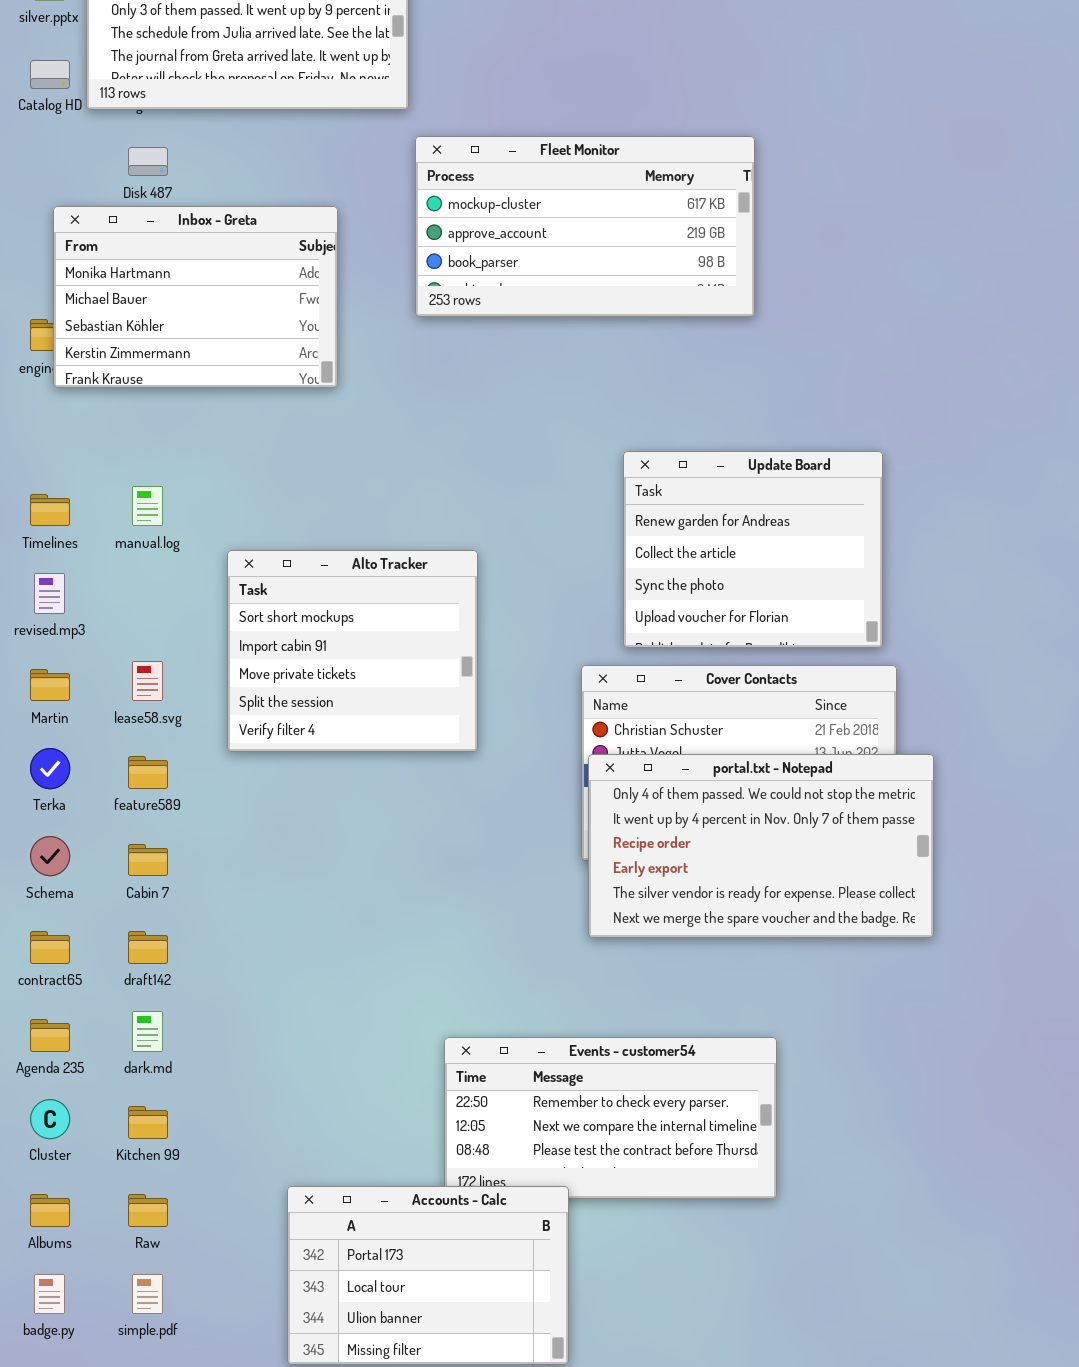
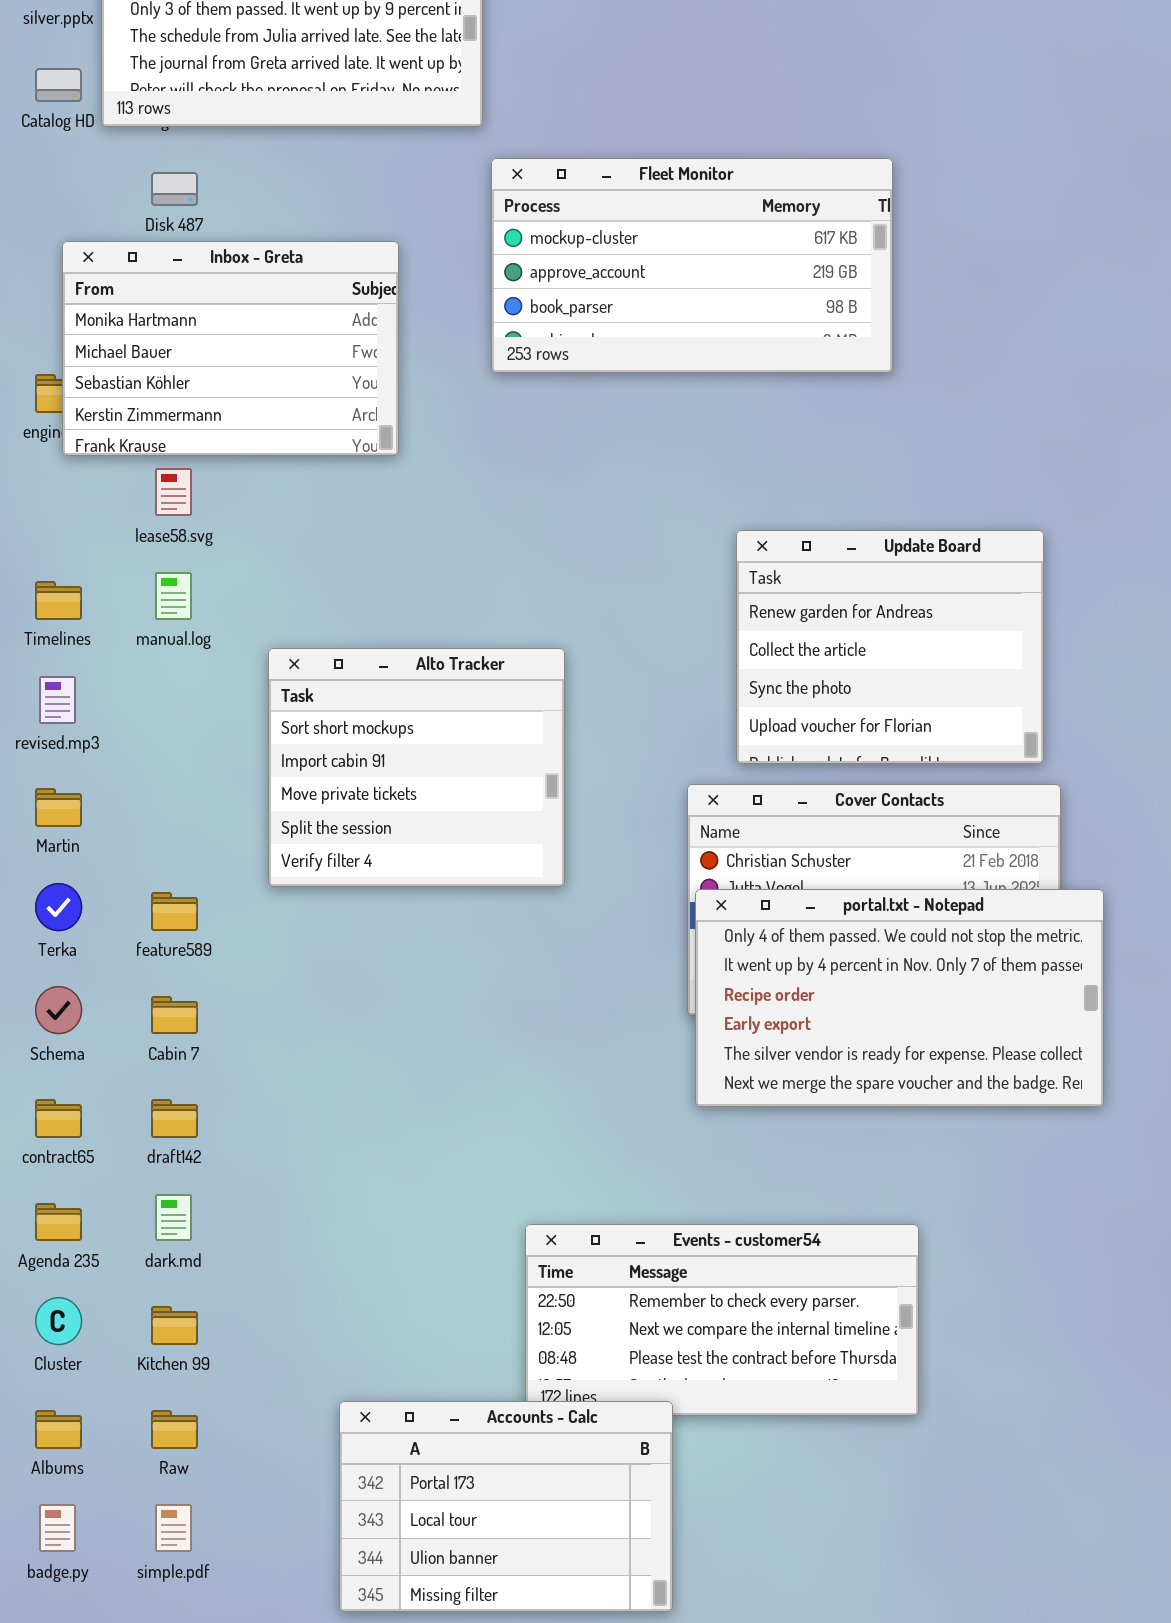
lease58.svg: [132,661,163,701] -> [155,468,192,516], moved

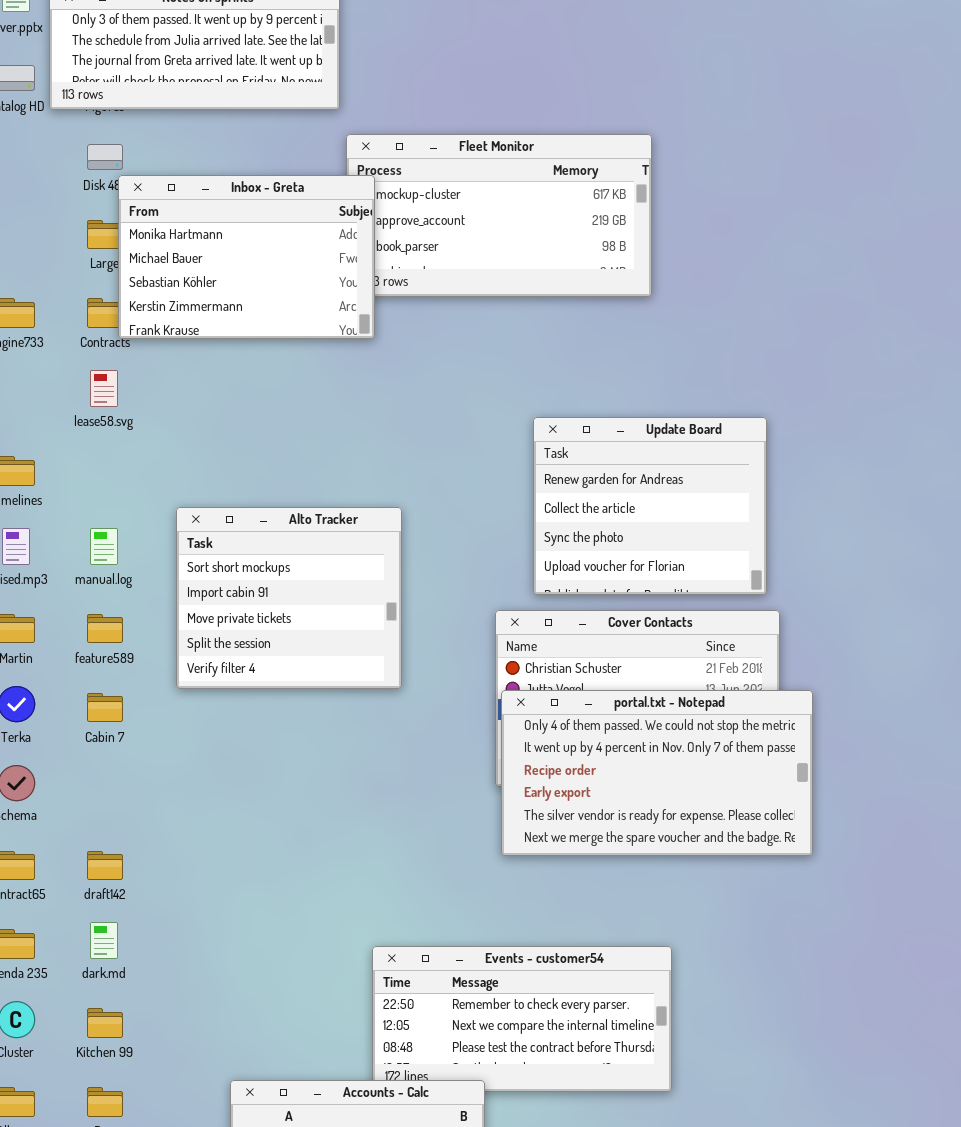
Inbox - Greta: [62,241,399,456] -> [118,175,375,339], moved
manual.log: [155,572,192,620] -> [90,528,118,565], moved
feature589: [151,892,198,931] -> [87,614,123,643], moved
Cabin 7: [151,996,198,1034] -> [87,693,123,722], moved

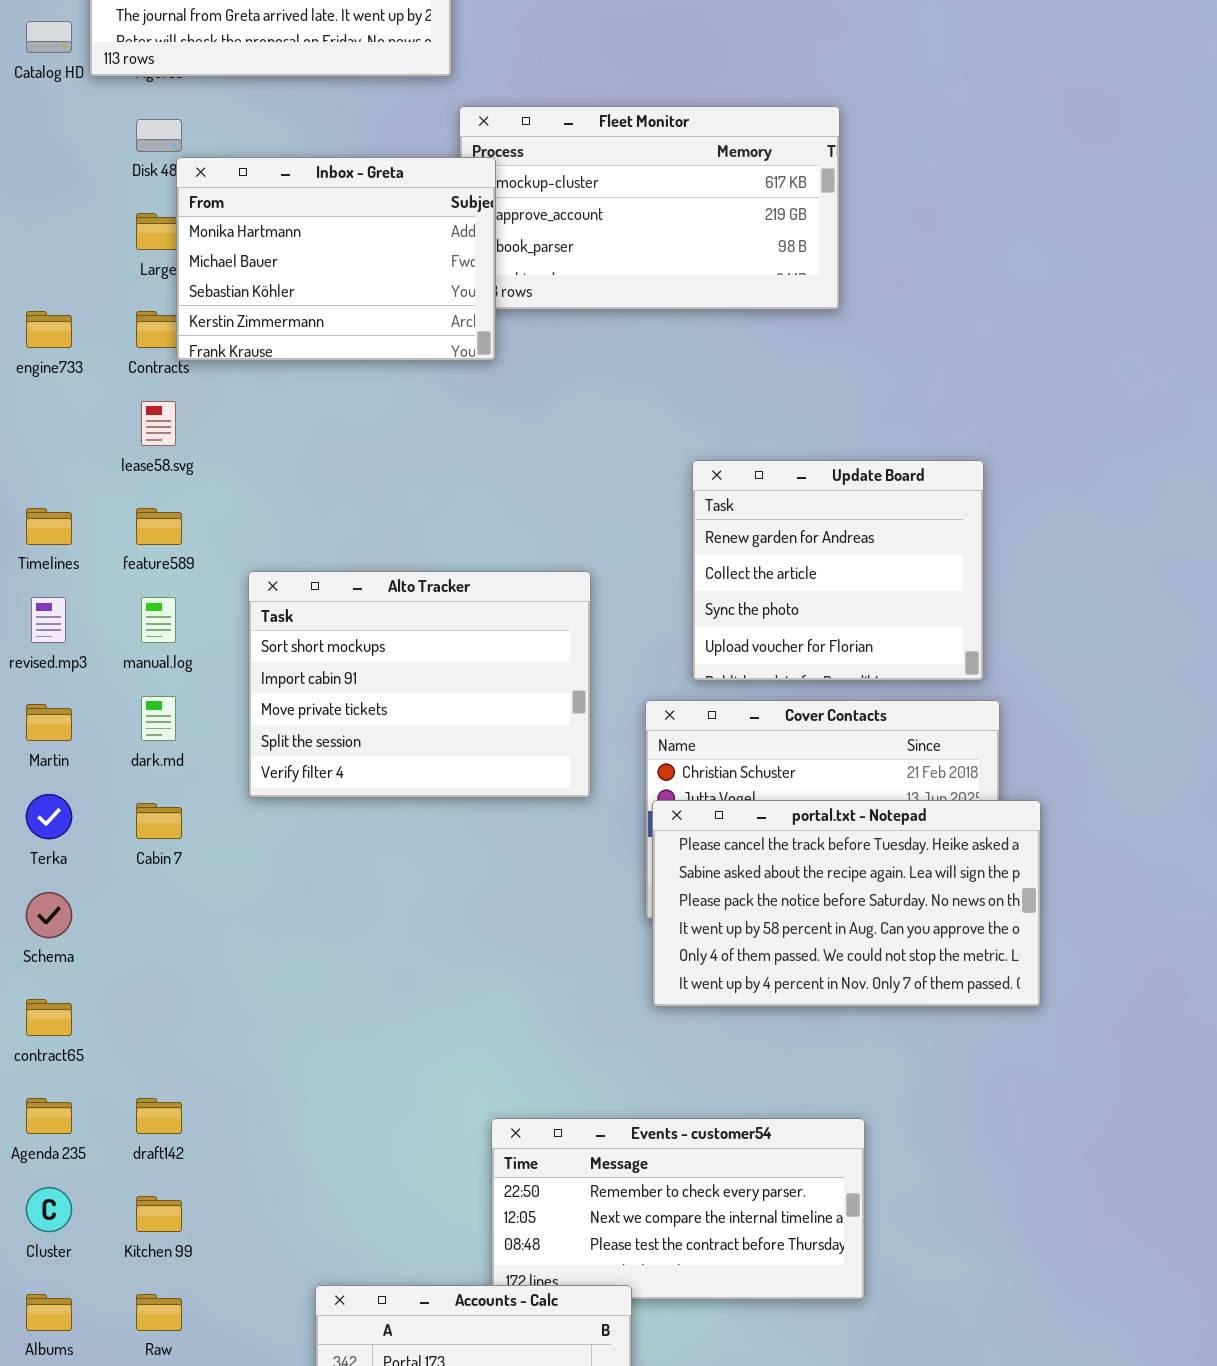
Alto Tracker: [176,507,402,689] -> [248,571,591,798], resized
feature589: [87,614,123,643] -> [136,508,182,545], moved
portal.txt - Notepad: [501,690,813,856] -> [652,800,1041,1007], scrolled up 4 rows
draft142: [87,851,123,880] -> [136,1098,182,1134], moved
dark.md: [90,922,118,959] -> [141,696,176,741], moved

